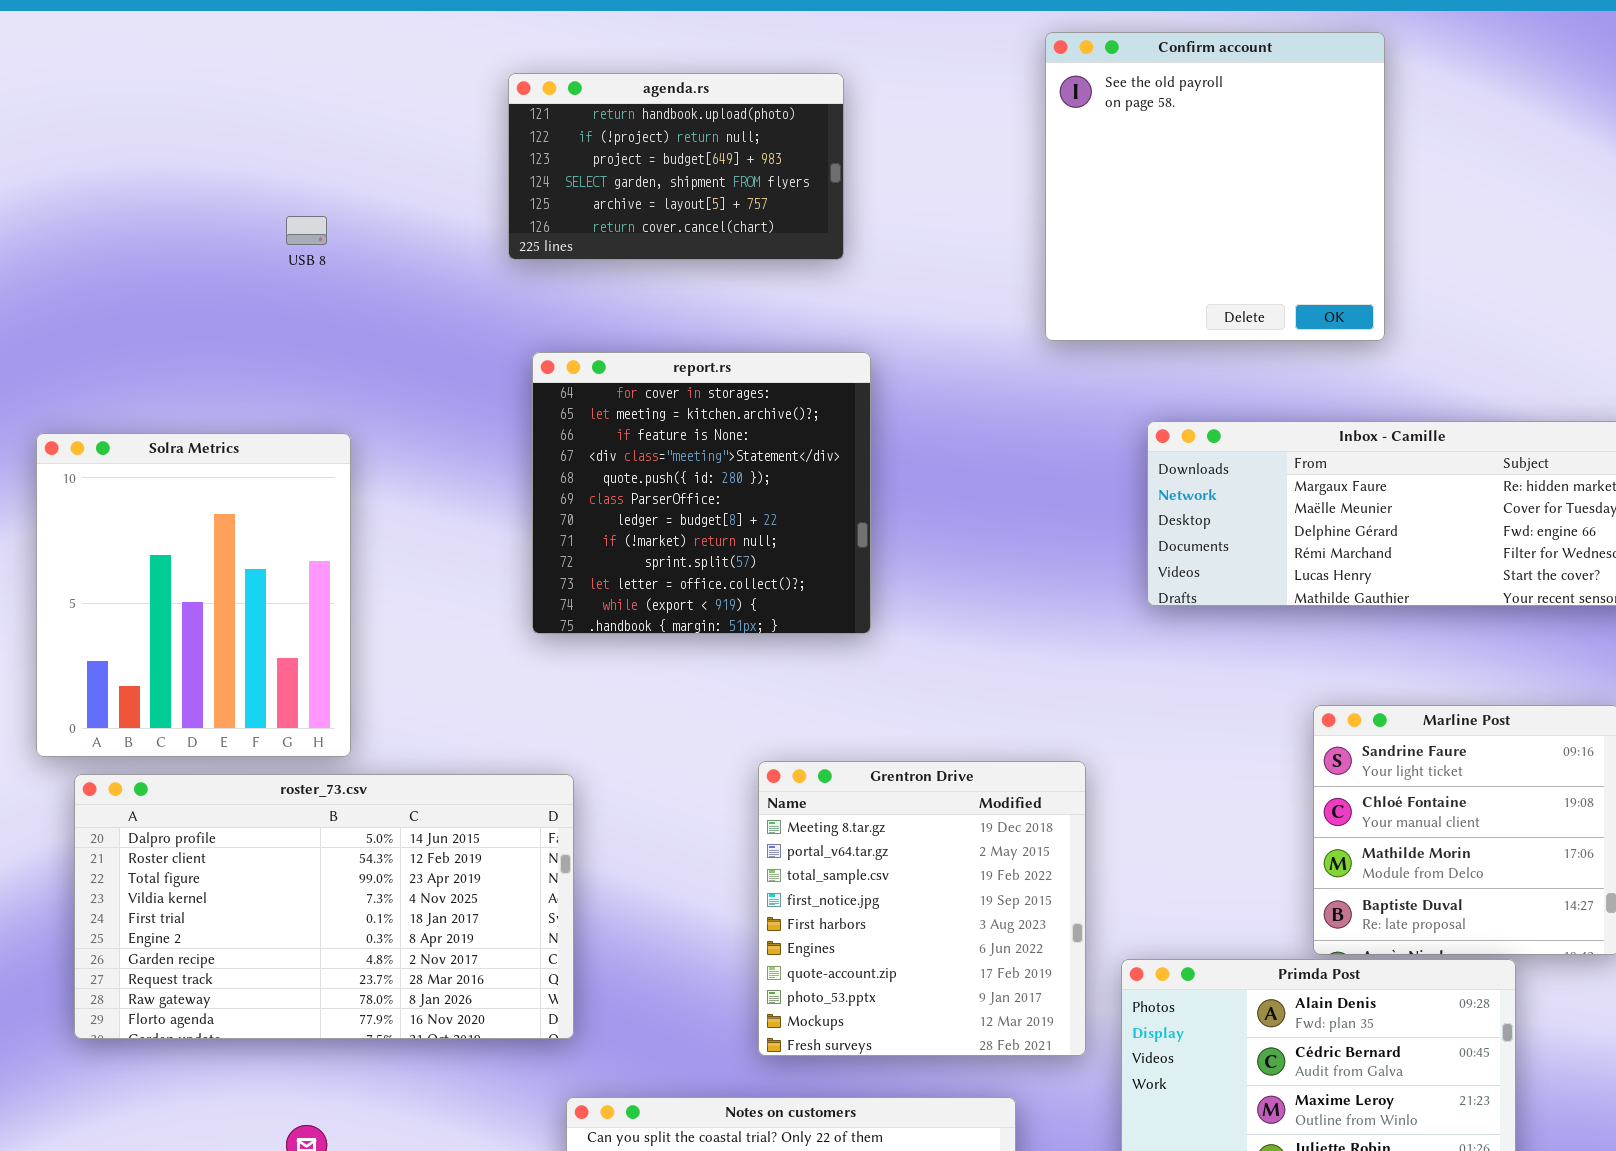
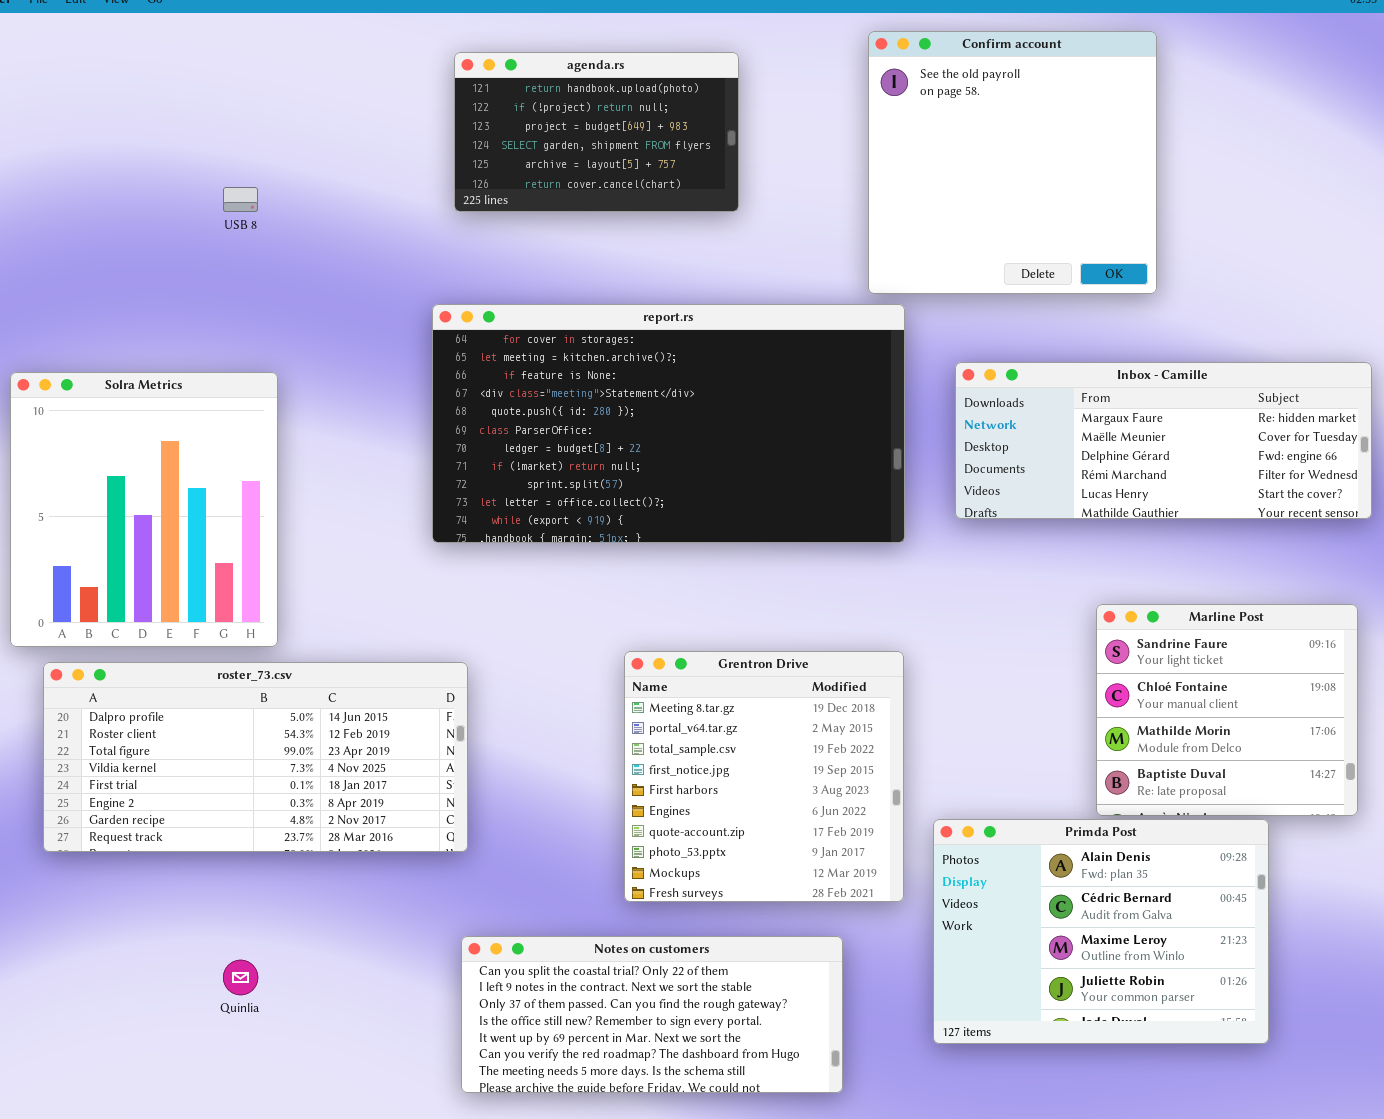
agenda.rs: [508,73,844,260] -> [454,52,739,212], moved
report.rs: [532,352,871,634] -> [432,304,905,543], resized
roster_73.csv: [74,774,574,1039] -> [43,662,468,852], resized

